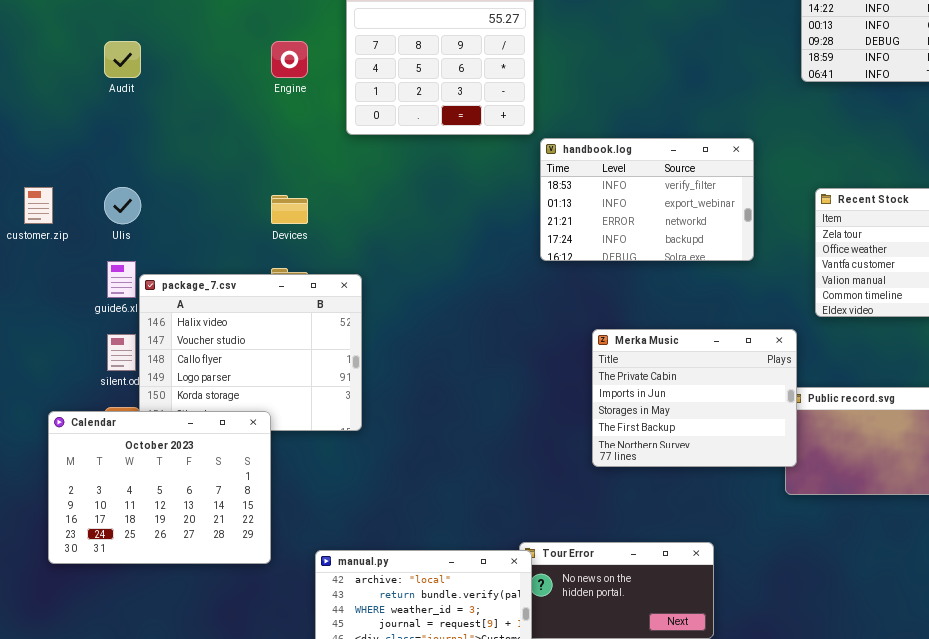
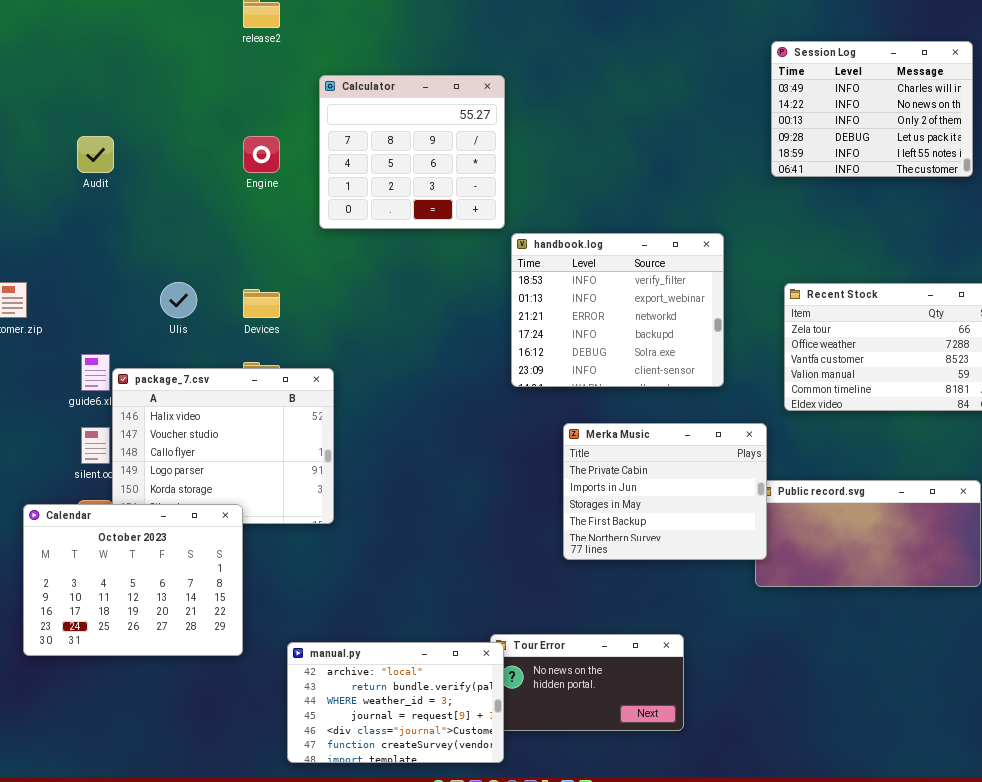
handbook.log: [540,138,754,261] -> [511,233,724,387], resized
Ulis: [104,187,141,224] -> [160,282,197,318], moved

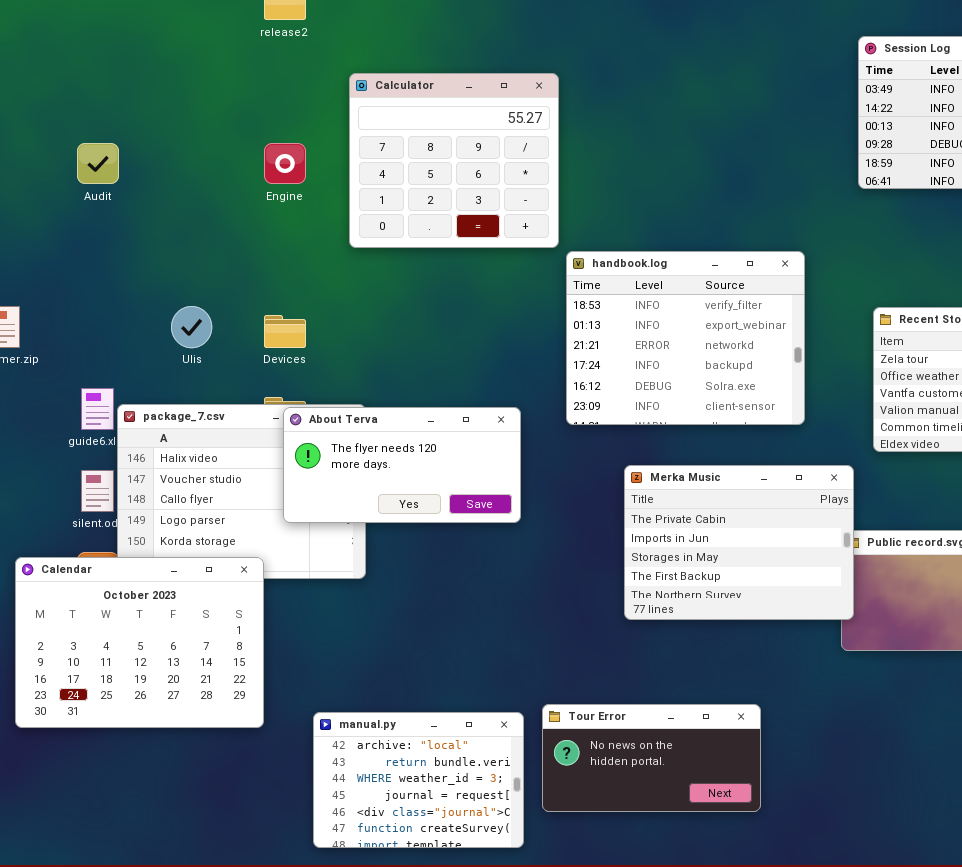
About Terva: none -> [283,407,521,523], opened
manual.py: [287,642,504,763] -> [313,712,524,848], resized

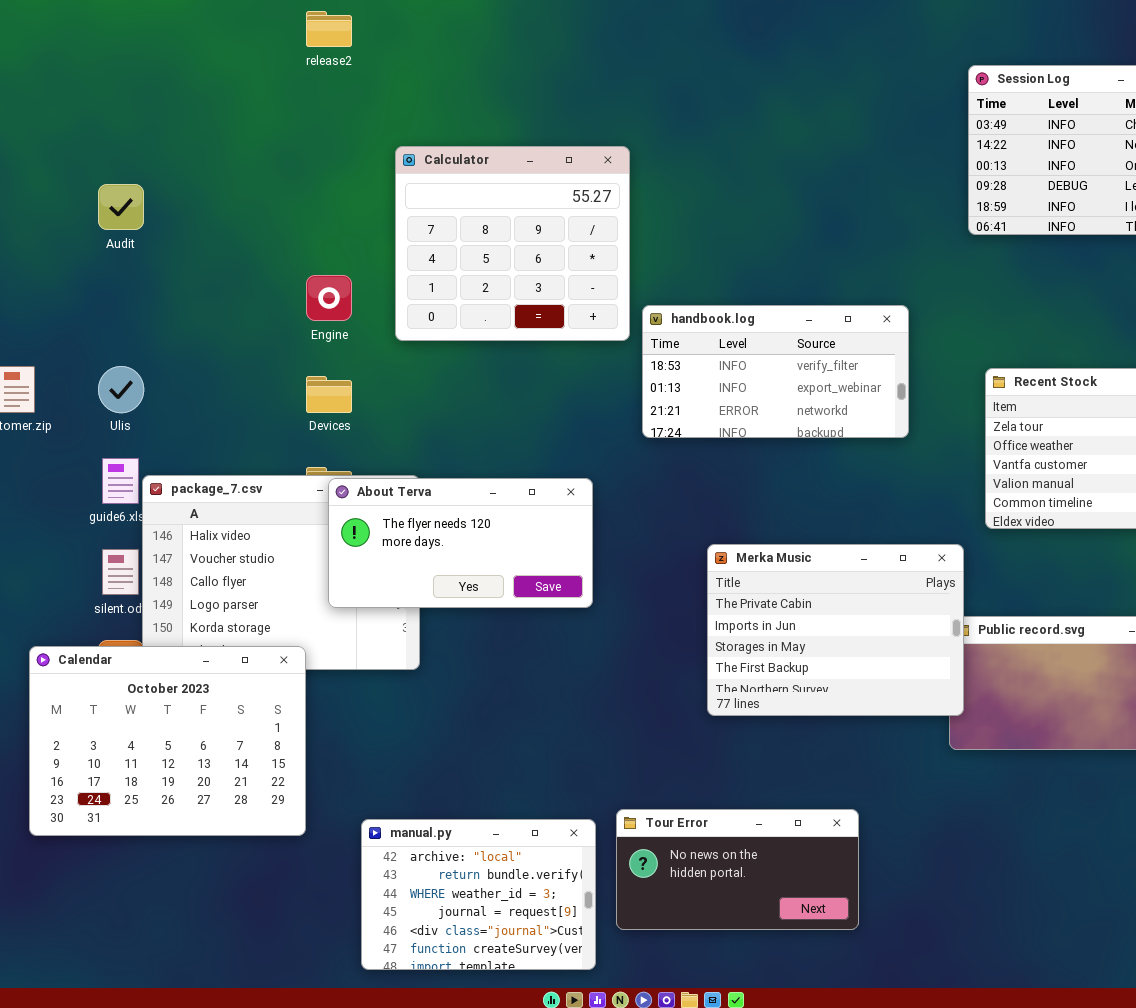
Calculator: [349,73,559,248] -> [395,146,630,341], moved
Engine: [264,143,306,184] -> [306,275,352,321], moved
handbook.log: [566,251,805,425] -> [642,305,909,438], resized
Ulis: [171,306,212,348] -> [98,366,144,413], moved

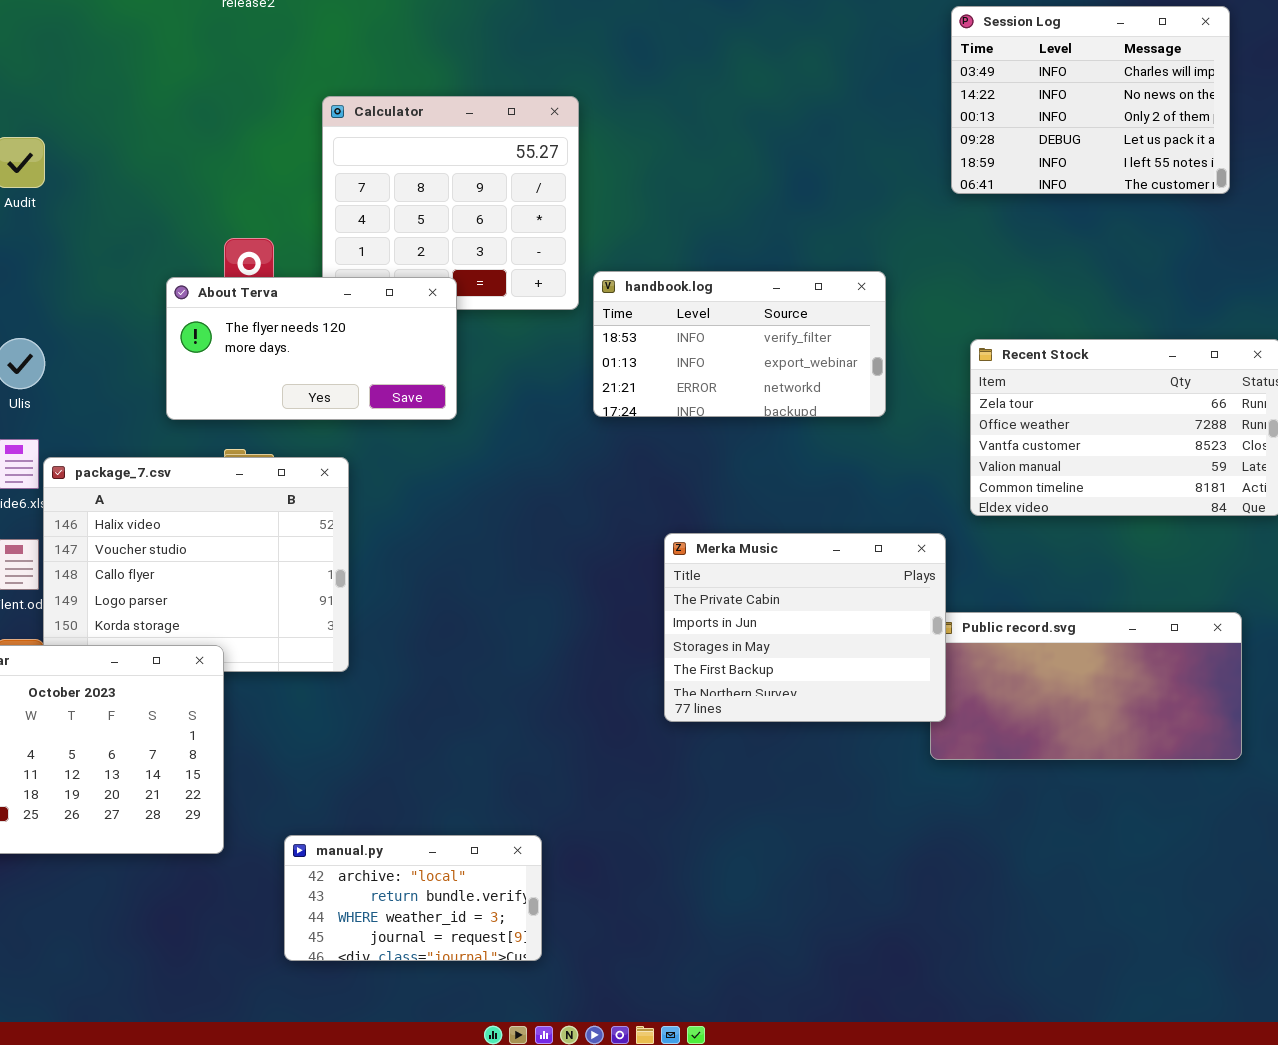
About Terva: [328,478,593,608] -> [166,277,457,420], moved
Tour Error: [616,809,859,930] -> none, closed
manual.py: [361,819,596,970] -> [284,835,542,961], resized

